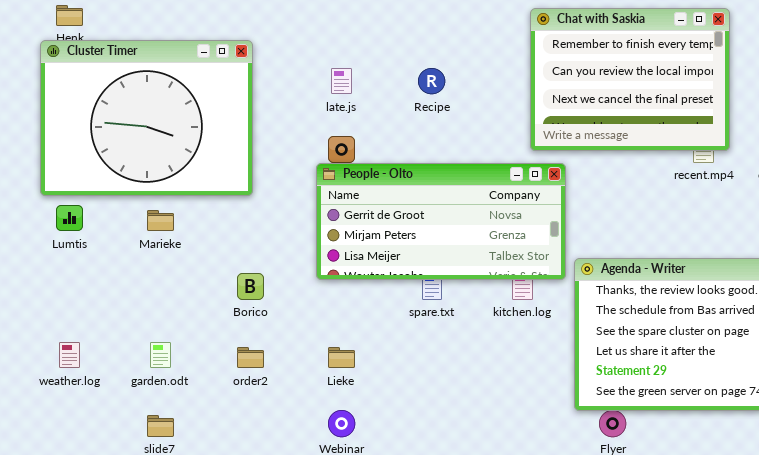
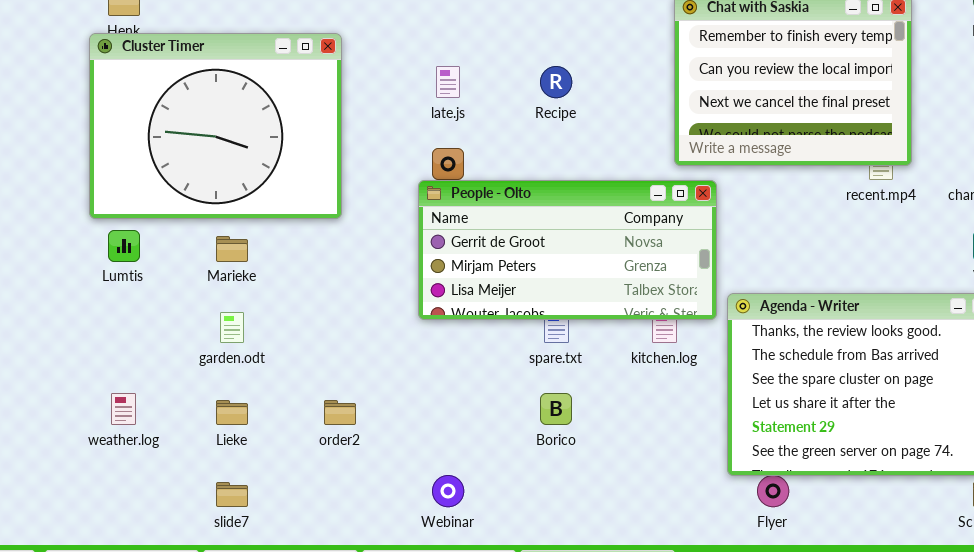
Borico: [237,273,264,300] -> [540,393,572,425], moved
garden.odt: [150,342,171,368] -> [220,312,244,343], moved
Lieke: [328,347,355,368] -> [216,400,248,425], moved

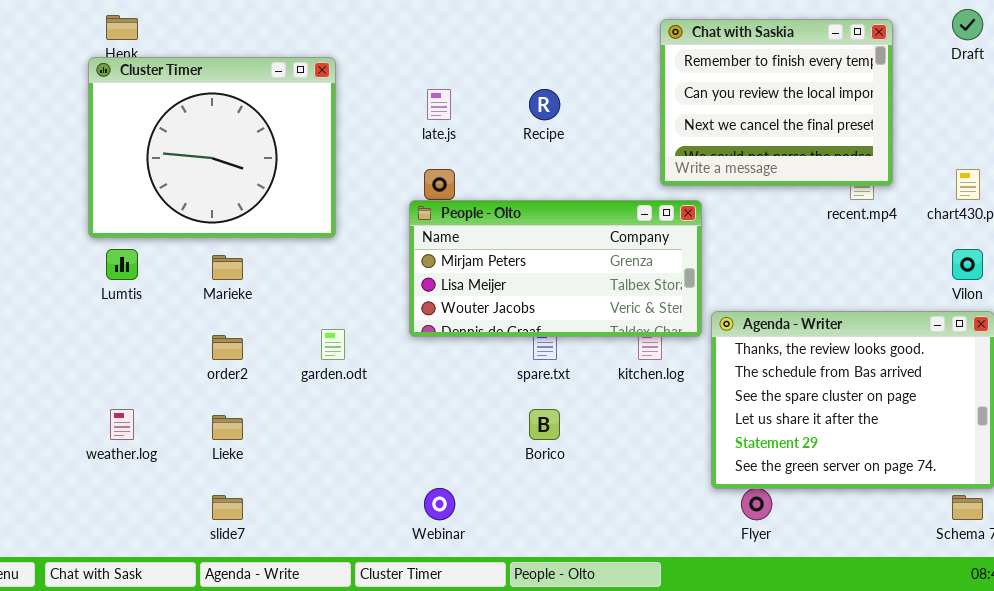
People - Olto: [418,180,717,320] -> [409,200,702,337], scrolled down 1 row
garden.odt: [220,312,244,343] -> [321,329,345,360], moved
order2: [324,400,356,425] -> [212,335,243,360], moved

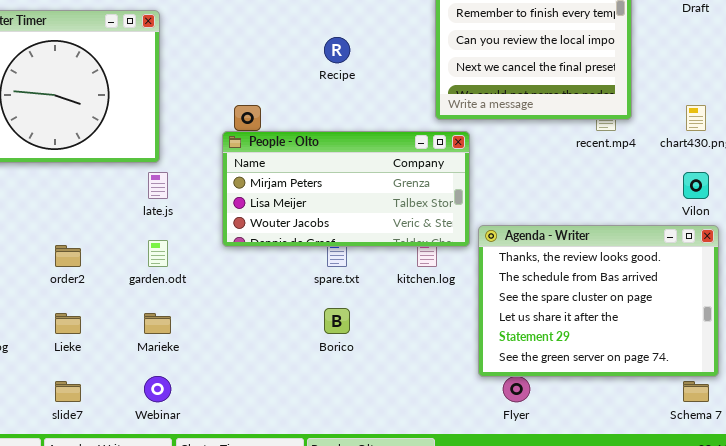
late.js: [427,89,451,120] -> [148,172,168,199], moved
Marieke: [212,255,243,280] -> [144,313,171,334], moved
Webinar: [424,488,455,520] -> [144,376,171,402], moved

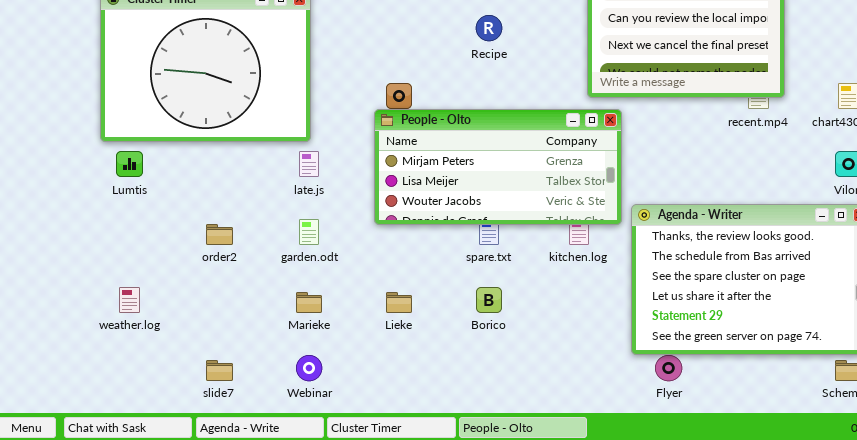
Lieke: [55,313,81,334] -> [386,292,412,313], moved

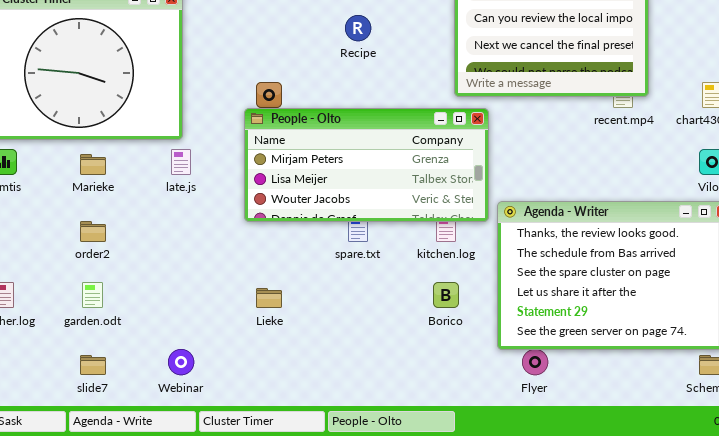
garden.odt: [299,219,319,245] -> [82,282,103,308], moved
Borico: [476,287,502,313] -> [433,282,459,308], moved
Marieke: [296,292,322,313] -> [80,154,106,175], moved

